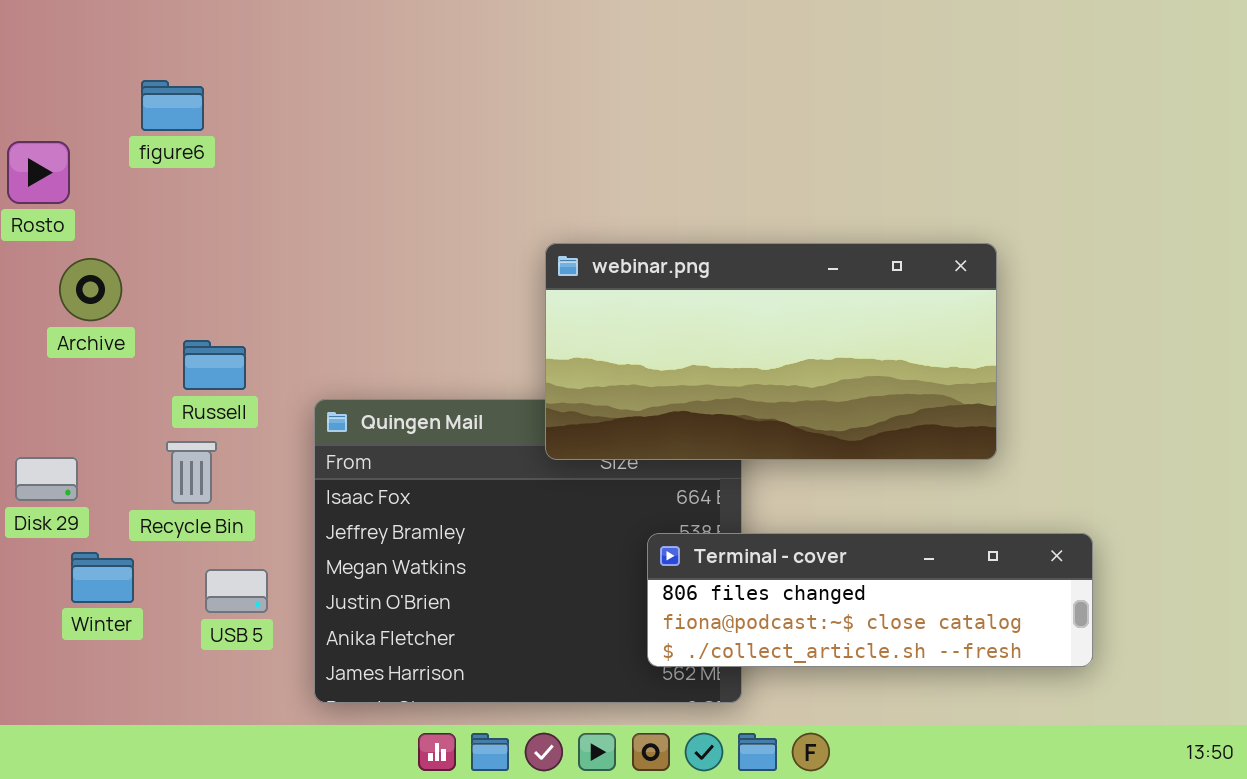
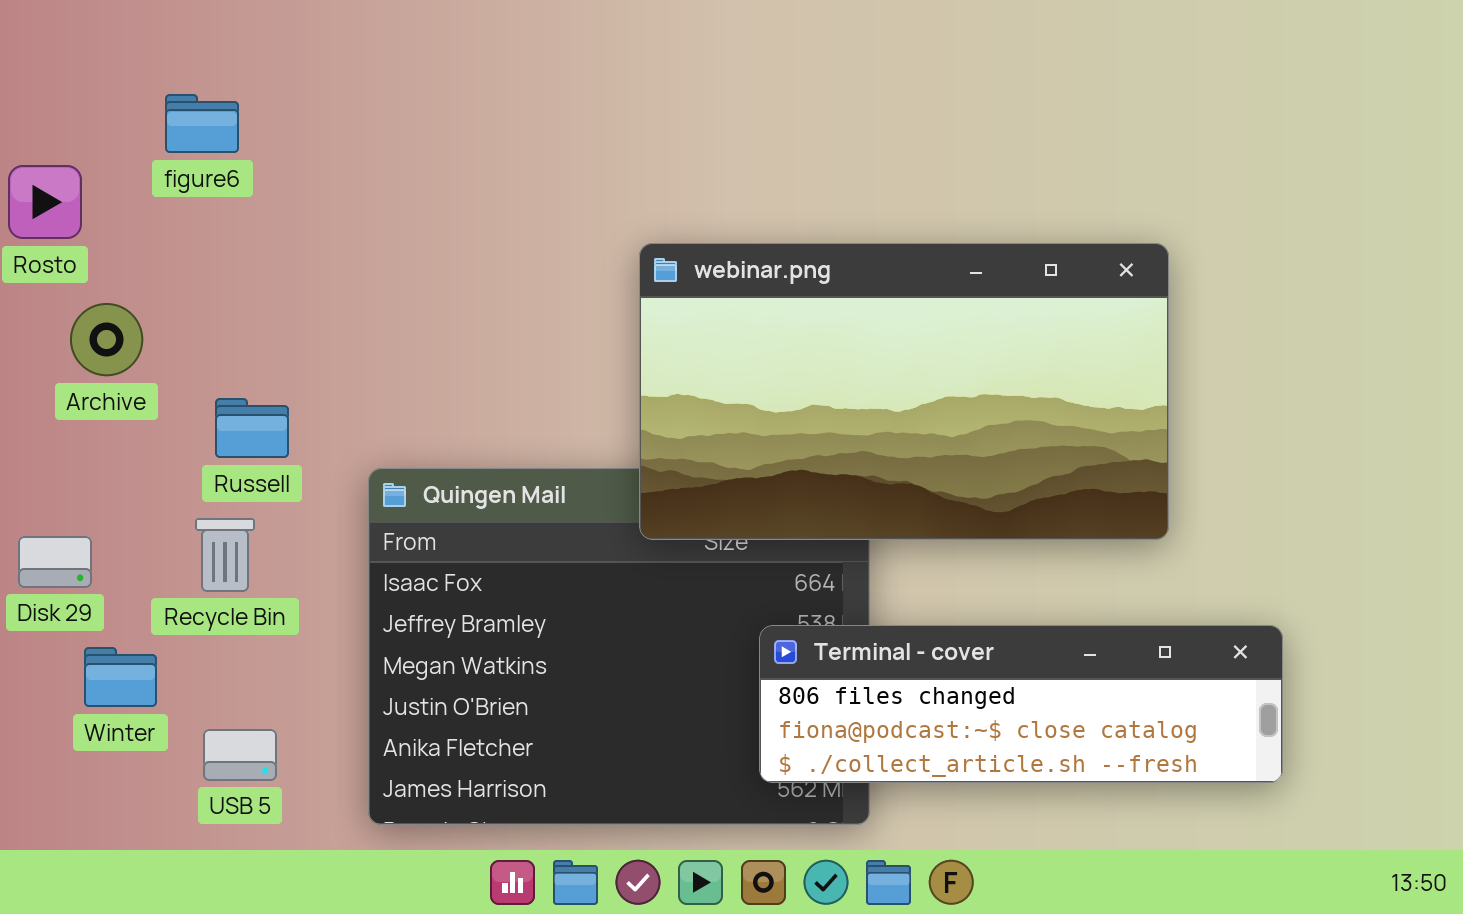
webinar.png: [545,243,997,460] -> [639,243,1169,540], resized
USB 5: [205,569,268,613] -> [203,729,277,781], moved

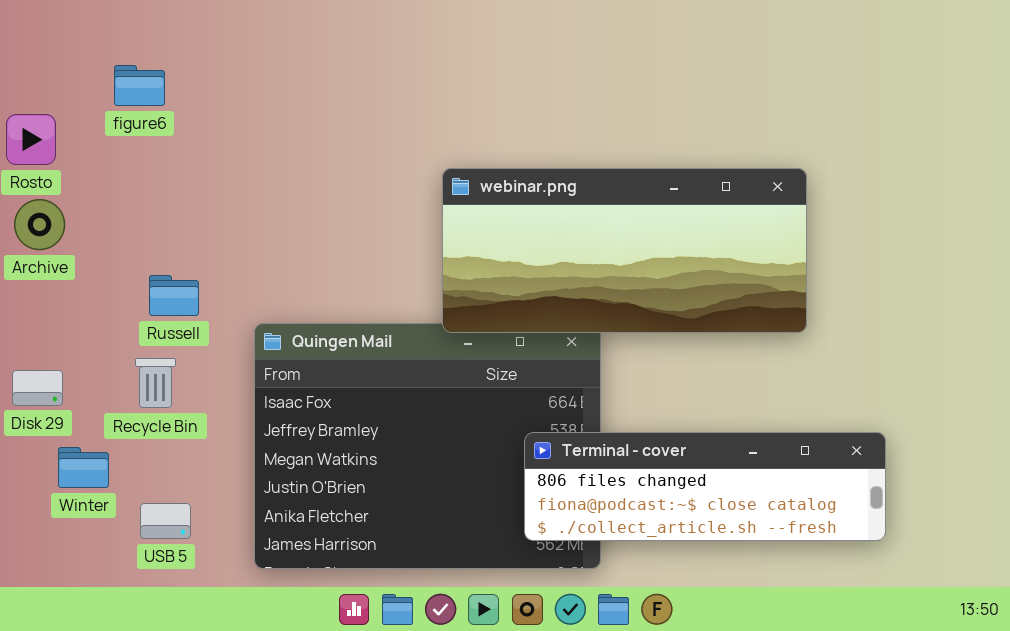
webinar.png: [639,243,1169,540] -> [442,168,807,333], resized
Archive: [70,303,143,376] -> [14,199,65,250], moved

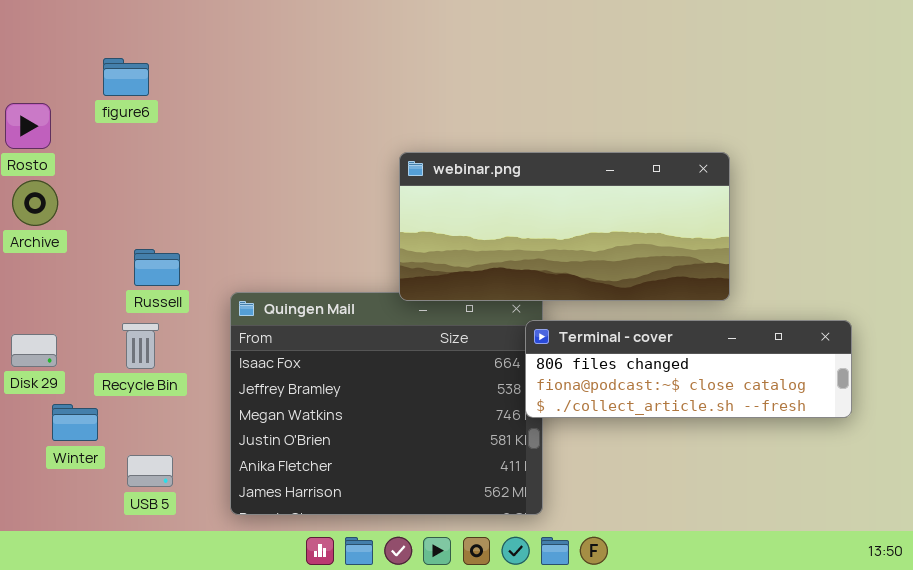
Terminal - cover: [524,432,886,541] -> [525,320,852,418], moved

